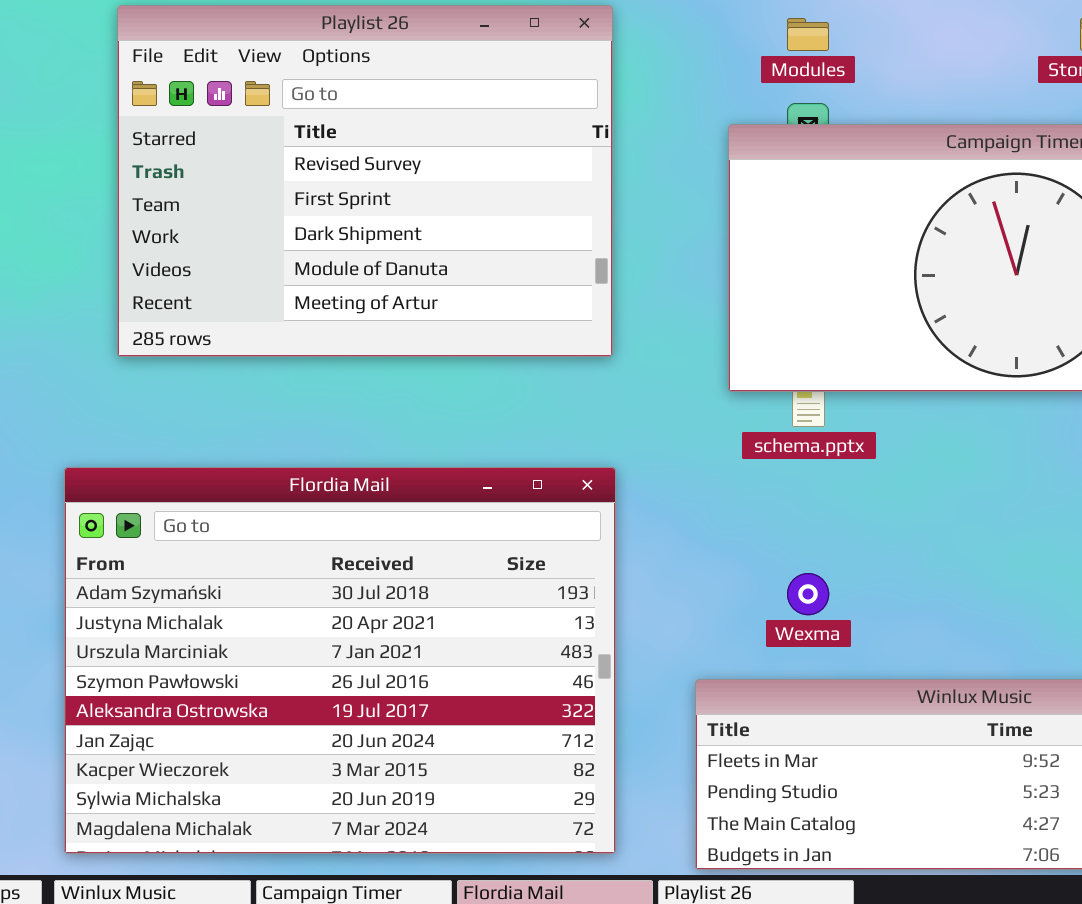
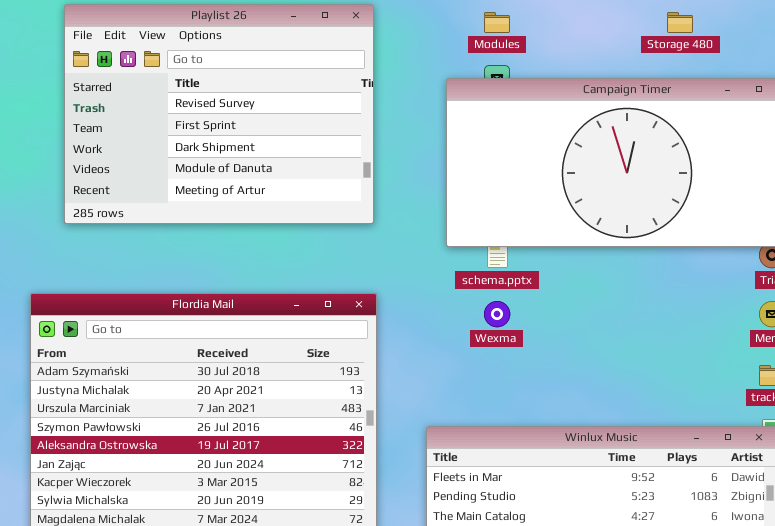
Wexma: [787,573,829,615] -> [484,301,510,327], moved

